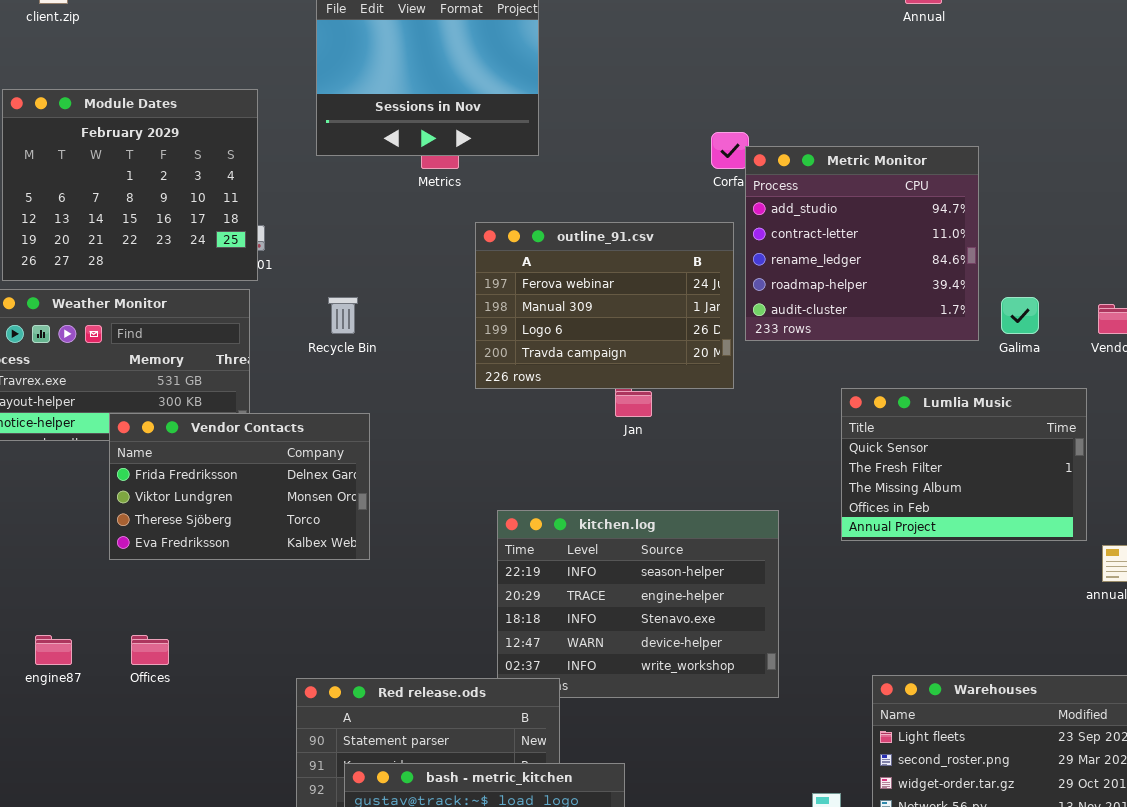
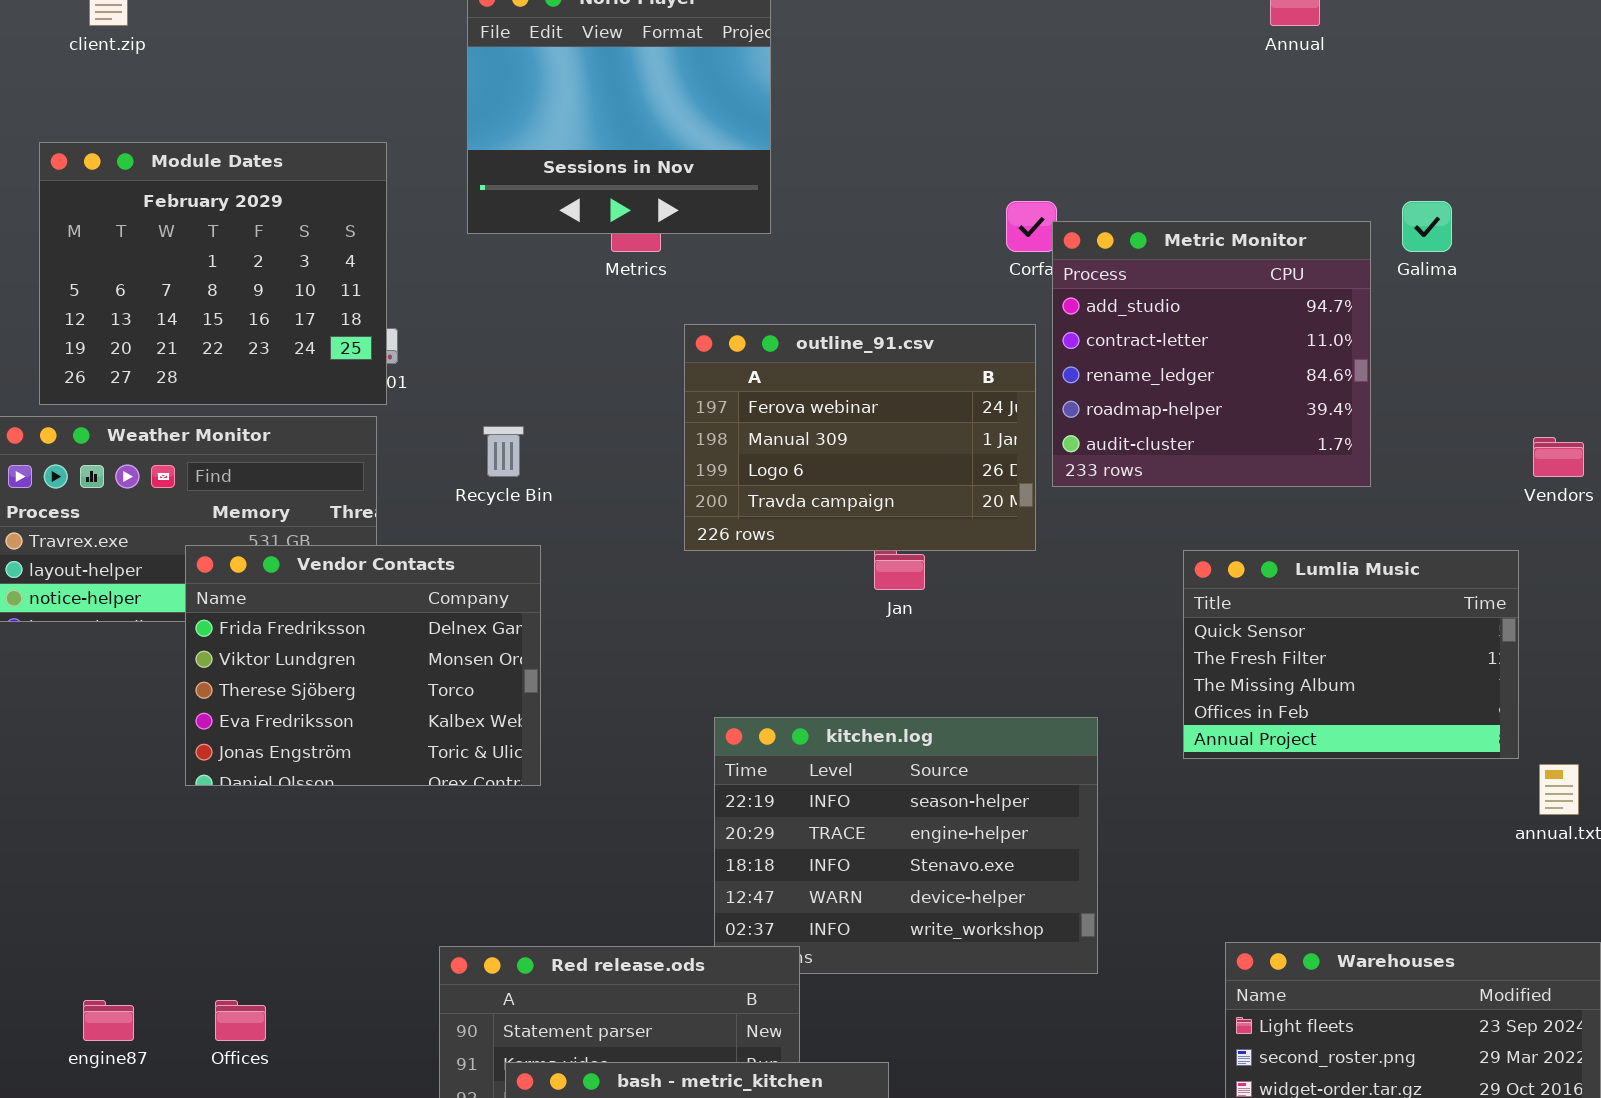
Galima: [1001,297,1039,334] -> [1402,201,1452,252], moved
Vendor Contacts: [109,413,370,560] -> [185,545,541,786], resized
engine87: [35,635,72,665] -> [83,1000,134,1041], moved
Offices: [131,635,169,665] -> [215,1000,266,1041], moved

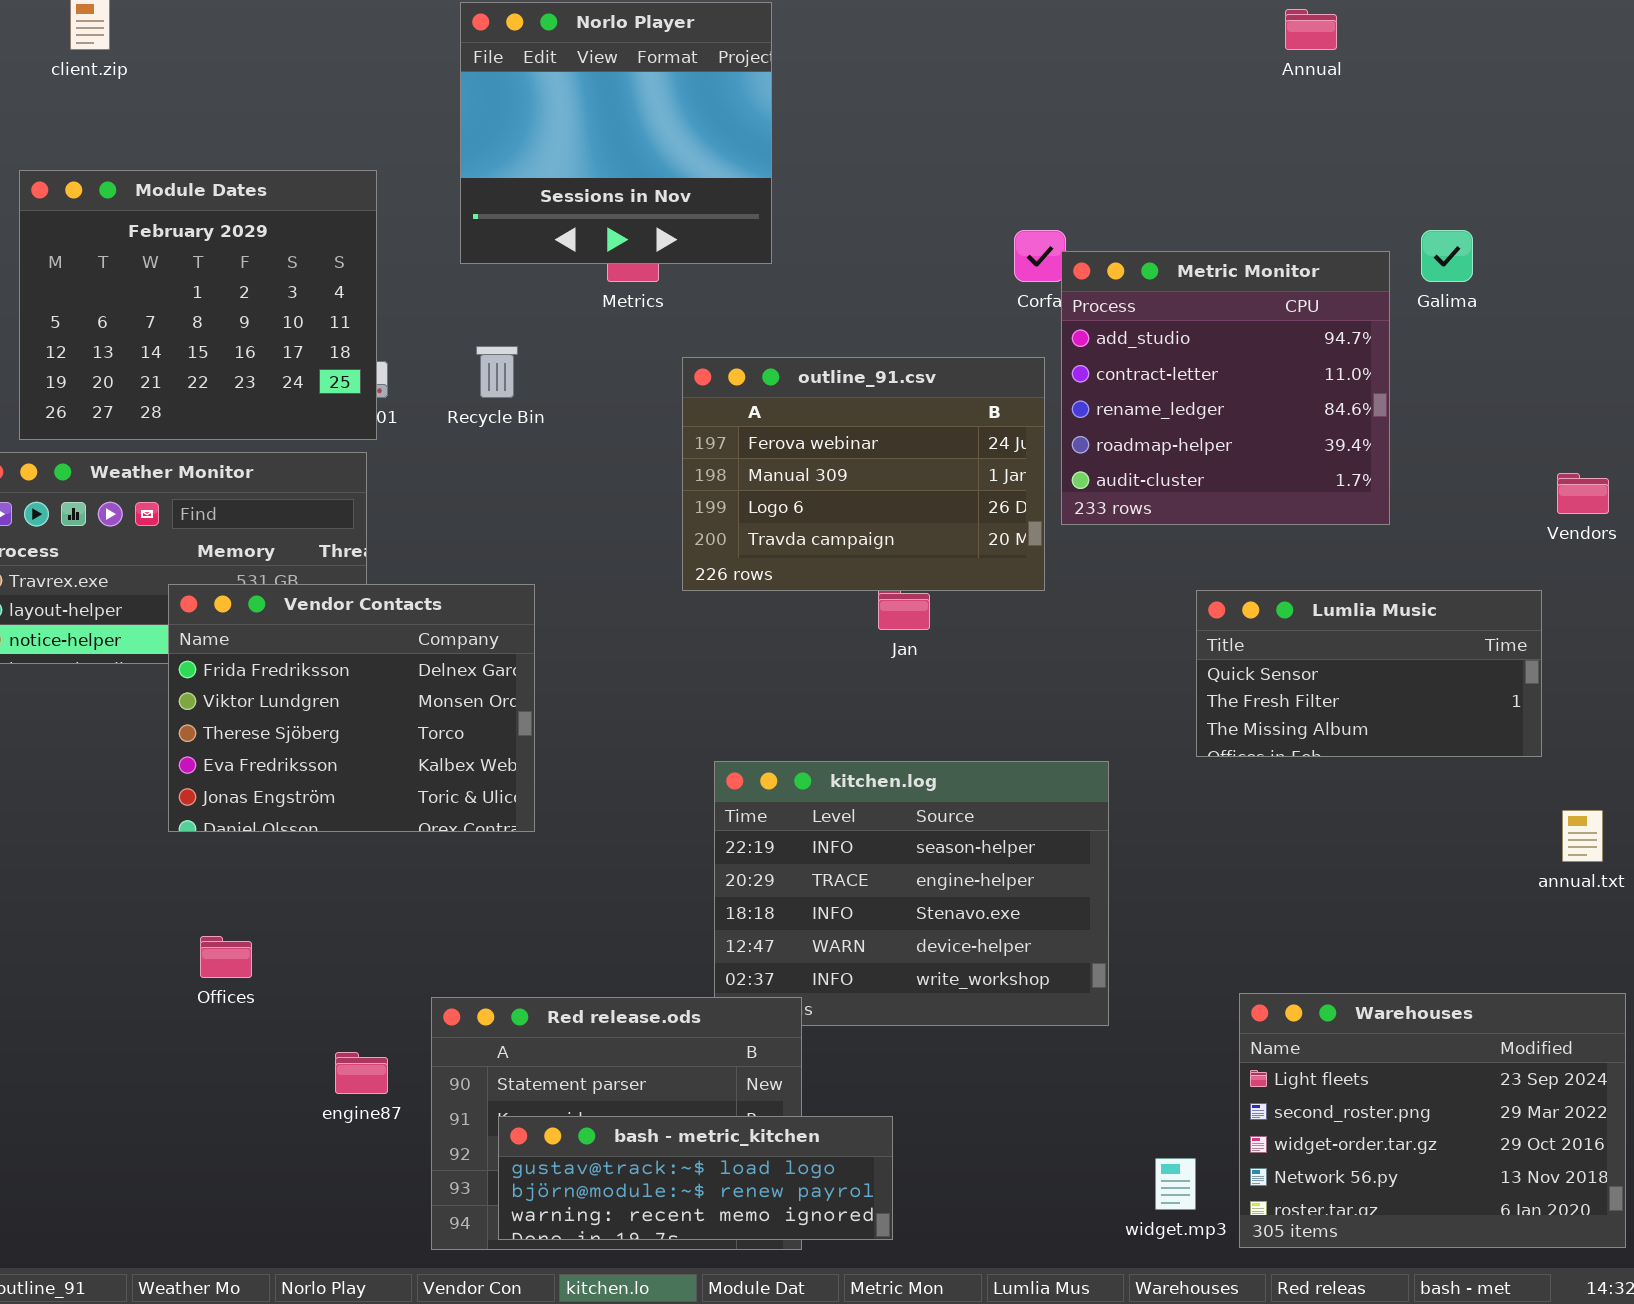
Recycle Bin: [483,426,524,477] -> [476,346,518,398], moved
Lumlia Music: [1183,550,1519,759] -> [1196,590,1542,757], resized
engine87: [83,1000,134,1041] -> [335,1052,388,1094], moved
Offices: [215,1000,266,1041] -> [200,936,252,978], moved

